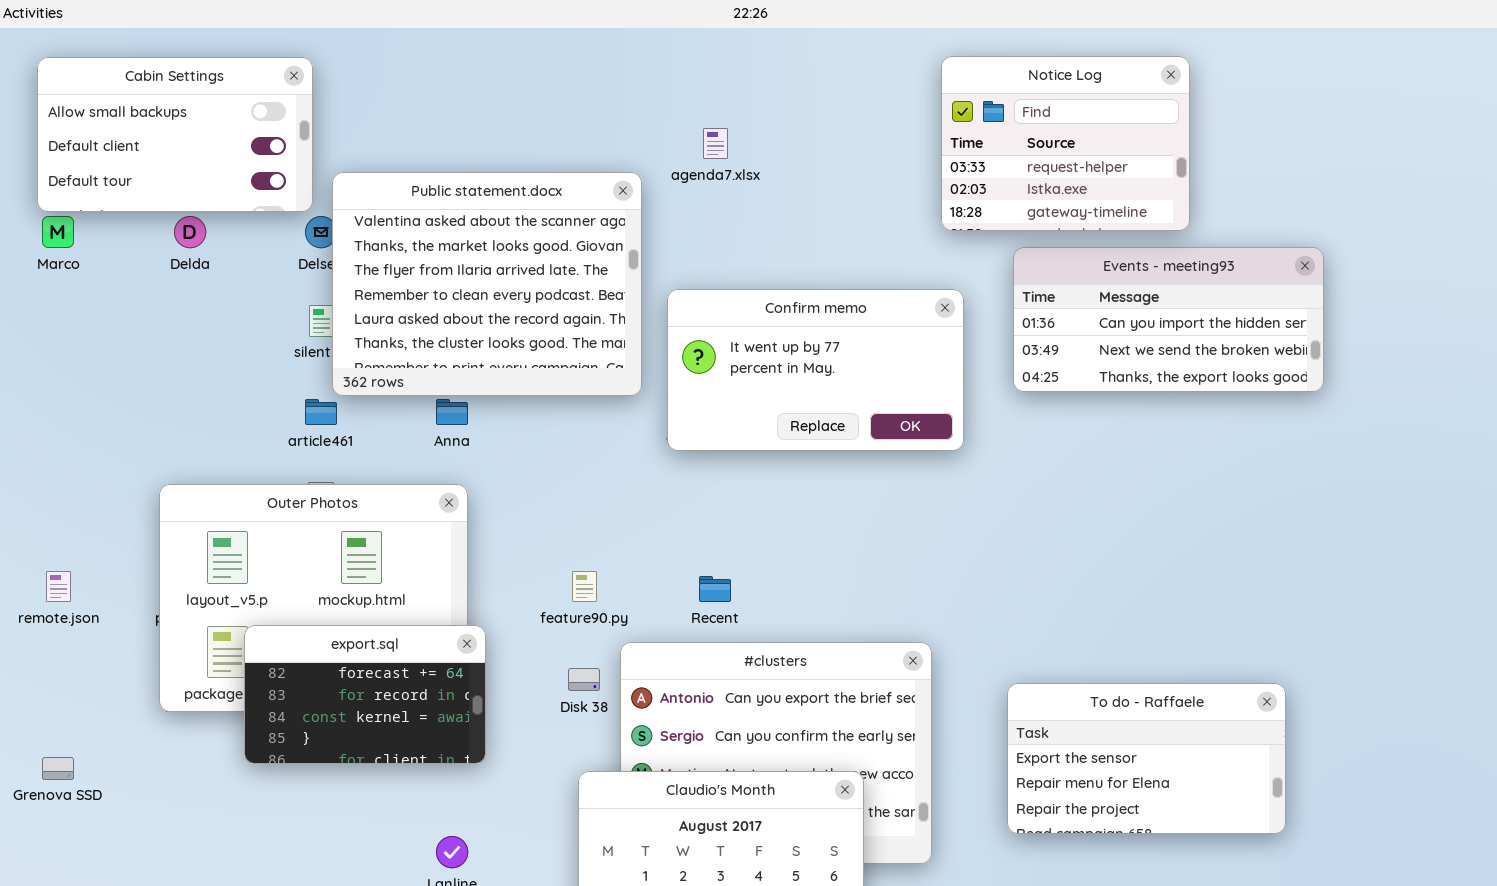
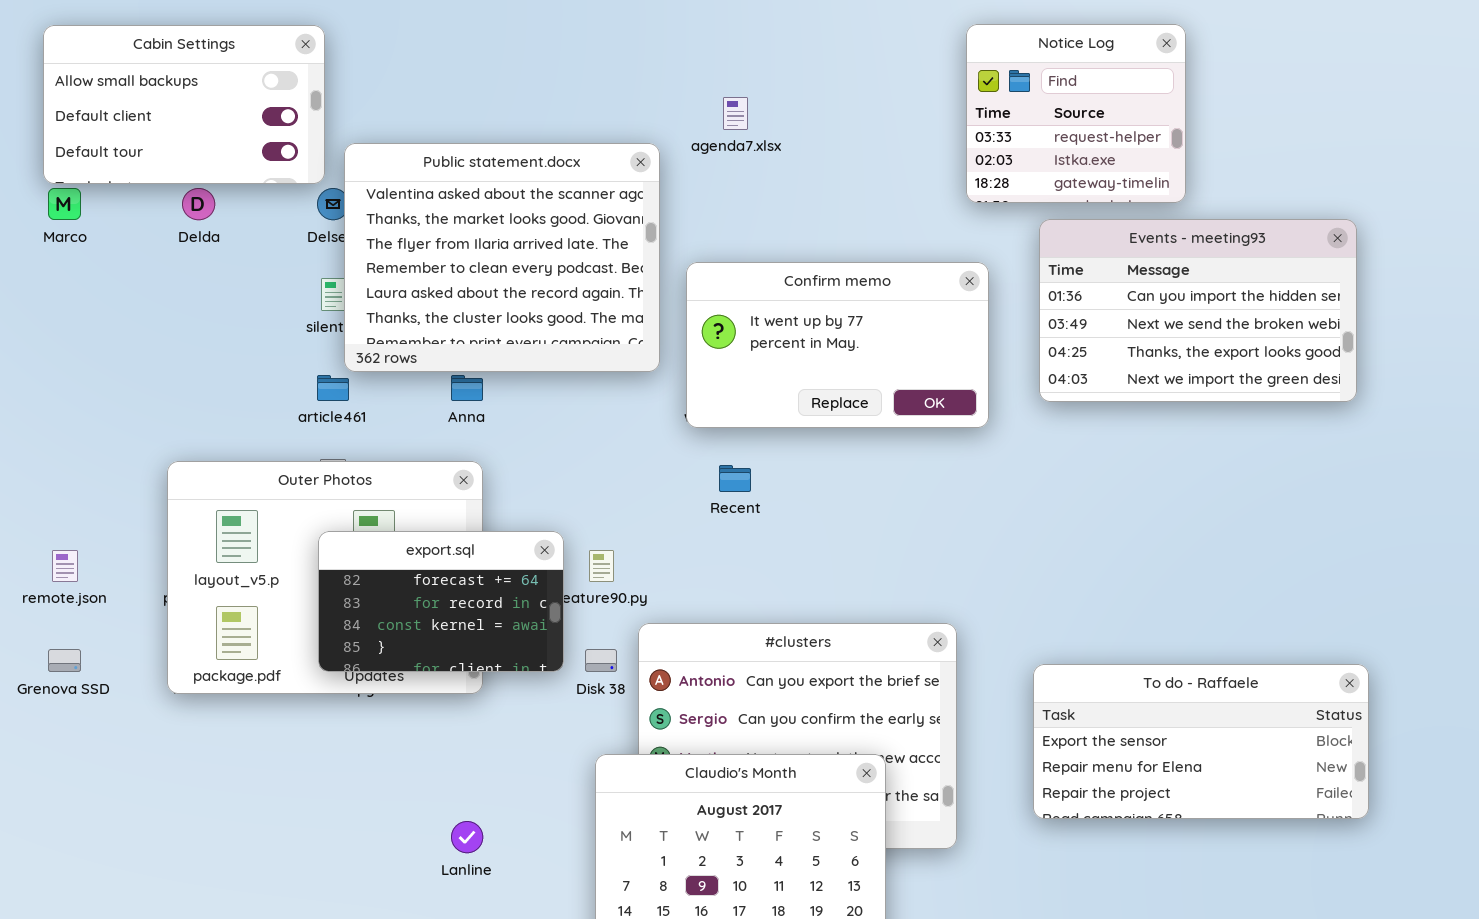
Notice Log: [941,56,1190,231] -> [966,24,1186,203], resized
Events - meeting93: [1013,247,1324,392] -> [1039,219,1357,402], resized
Recent: [699,576,731,602] -> [719,465,751,492], moved
export.sql: [244,625,486,764] -> [318,531,564,672], moved
To do - Raffaele: [1007,683,1286,834] -> [1033,664,1369,819], resized
Grenova SSD: [42,757,74,780] -> [48,649,81,672], moved

